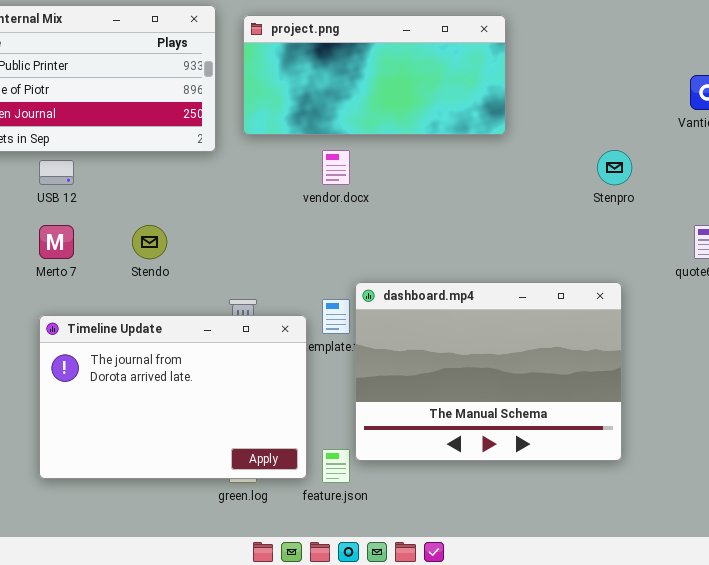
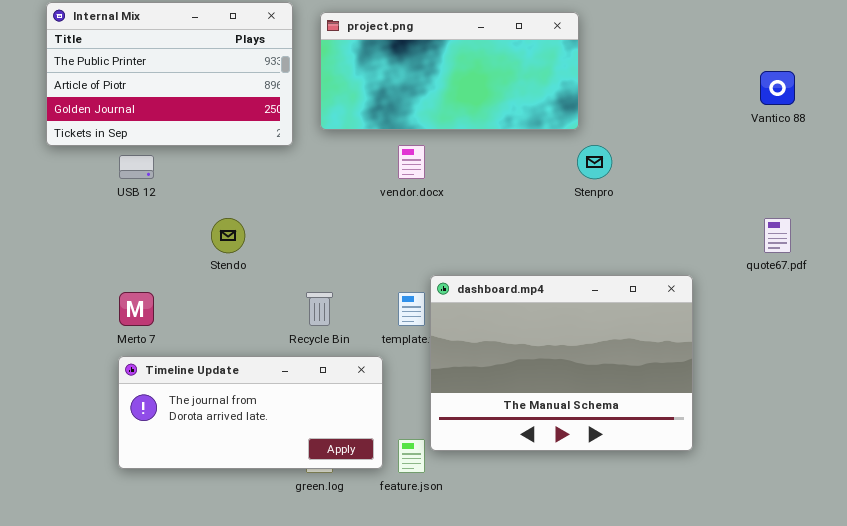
Stenpro: [597,150,632,185] -> [577,145,612,179], moved
Merto 7: [39,225,74,259] -> [119,292,154,326], moved
Timeline Update: [39,315,307,479] -> [118,356,383,469], resized

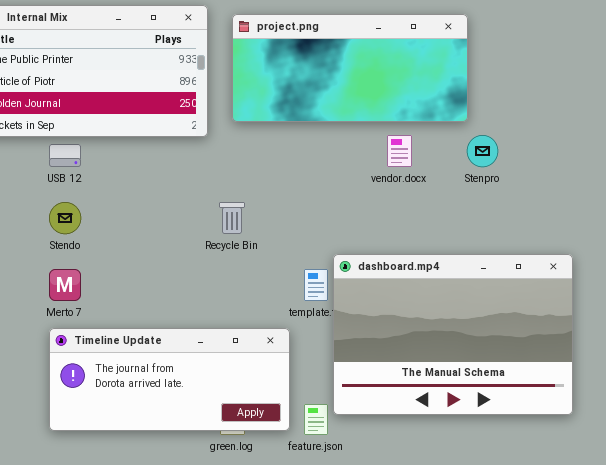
vendor.docx: [398,145,425,179] -> [387,135,412,167], moved
Stendo: [211,218,245,253] -> [49,202,81,234], moved
Recycle Bin: [306,292,333,326] -> [219,202,245,234], moved

